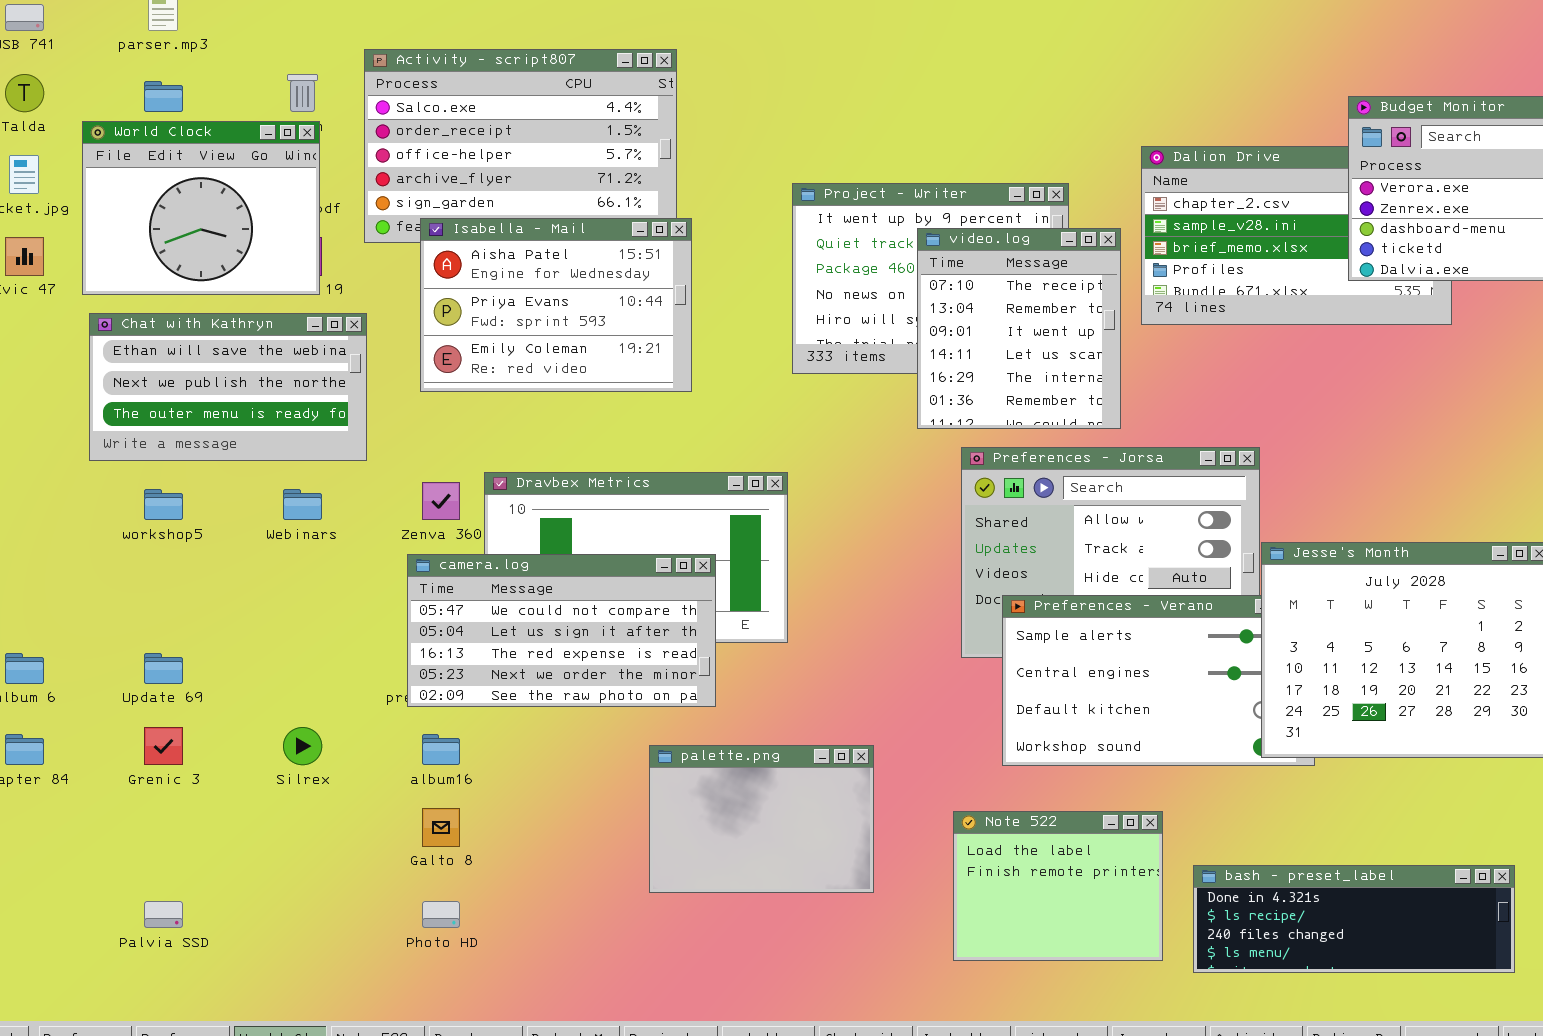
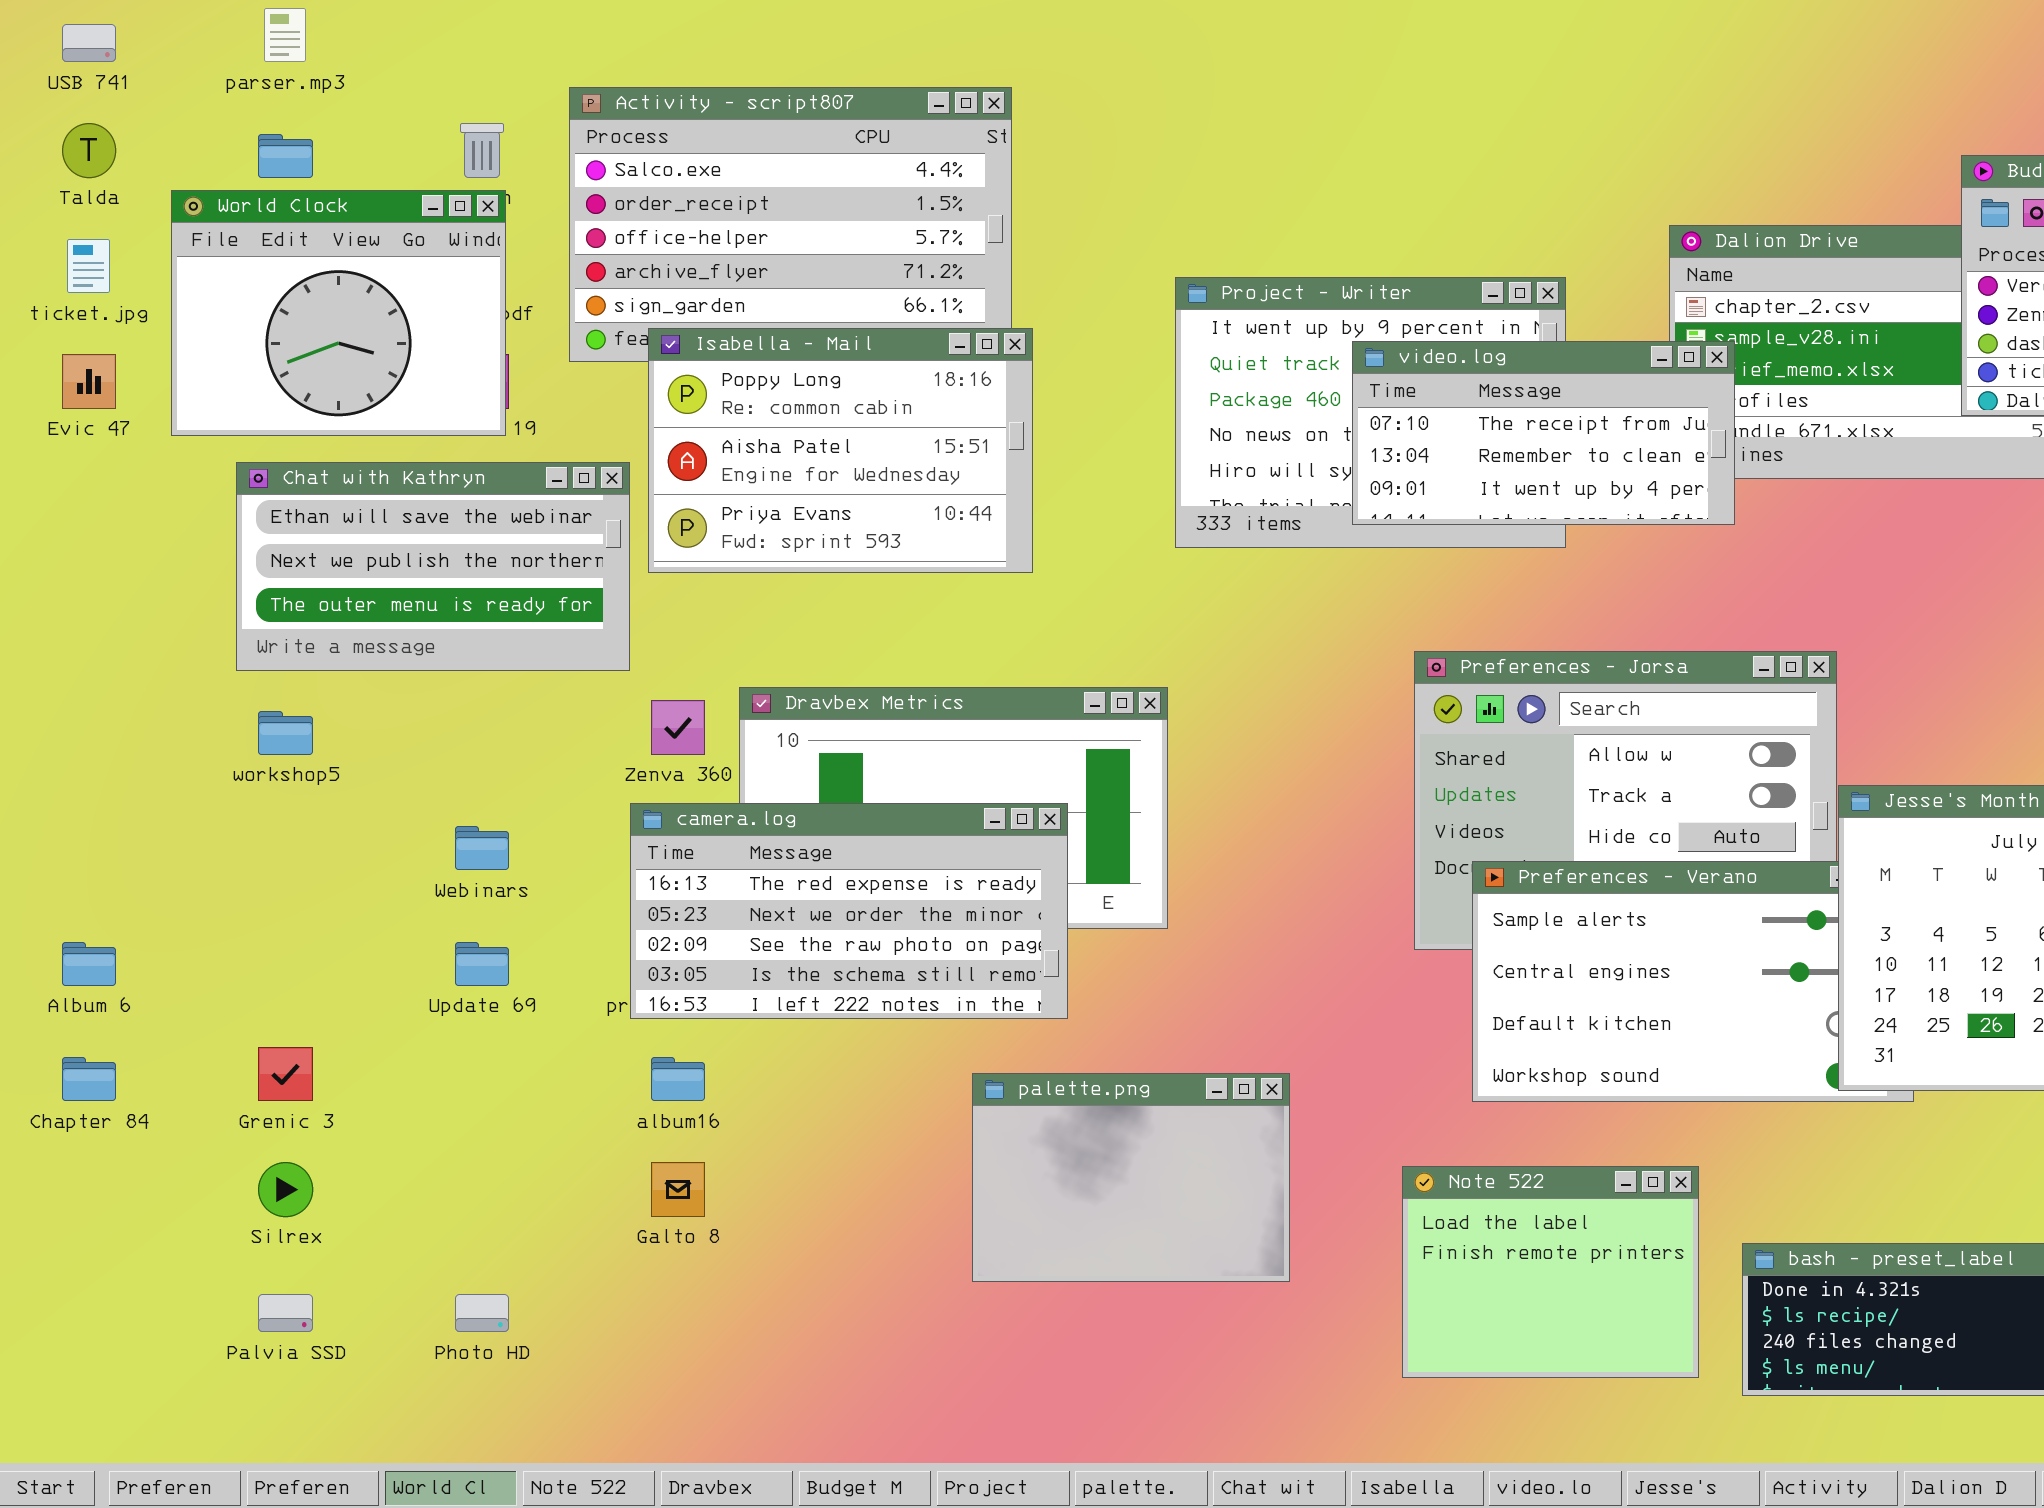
Isabella - Mail: [420,218,692,392] -> [648,328,1033,573], scrolled up 1 row
video.log: [917,228,1121,429] -> [1352,341,1735,525], resized
Chat with Kathryn: [89,313,367,461] -> [236,462,630,671], moved
Webinars: [283,489,322,520] -> [455,826,509,870], moved
camera.log: [407,554,716,707] -> [630,803,1068,1019], scrolled down 2 rows
Update 69: [144,653,183,684] -> [455,942,509,986], moved
Silrex: [283,727,322,765] -> [258,1162,313,1217], moved
Photo HD: [422,901,460,928] -> [455,1294,509,1332], moved

